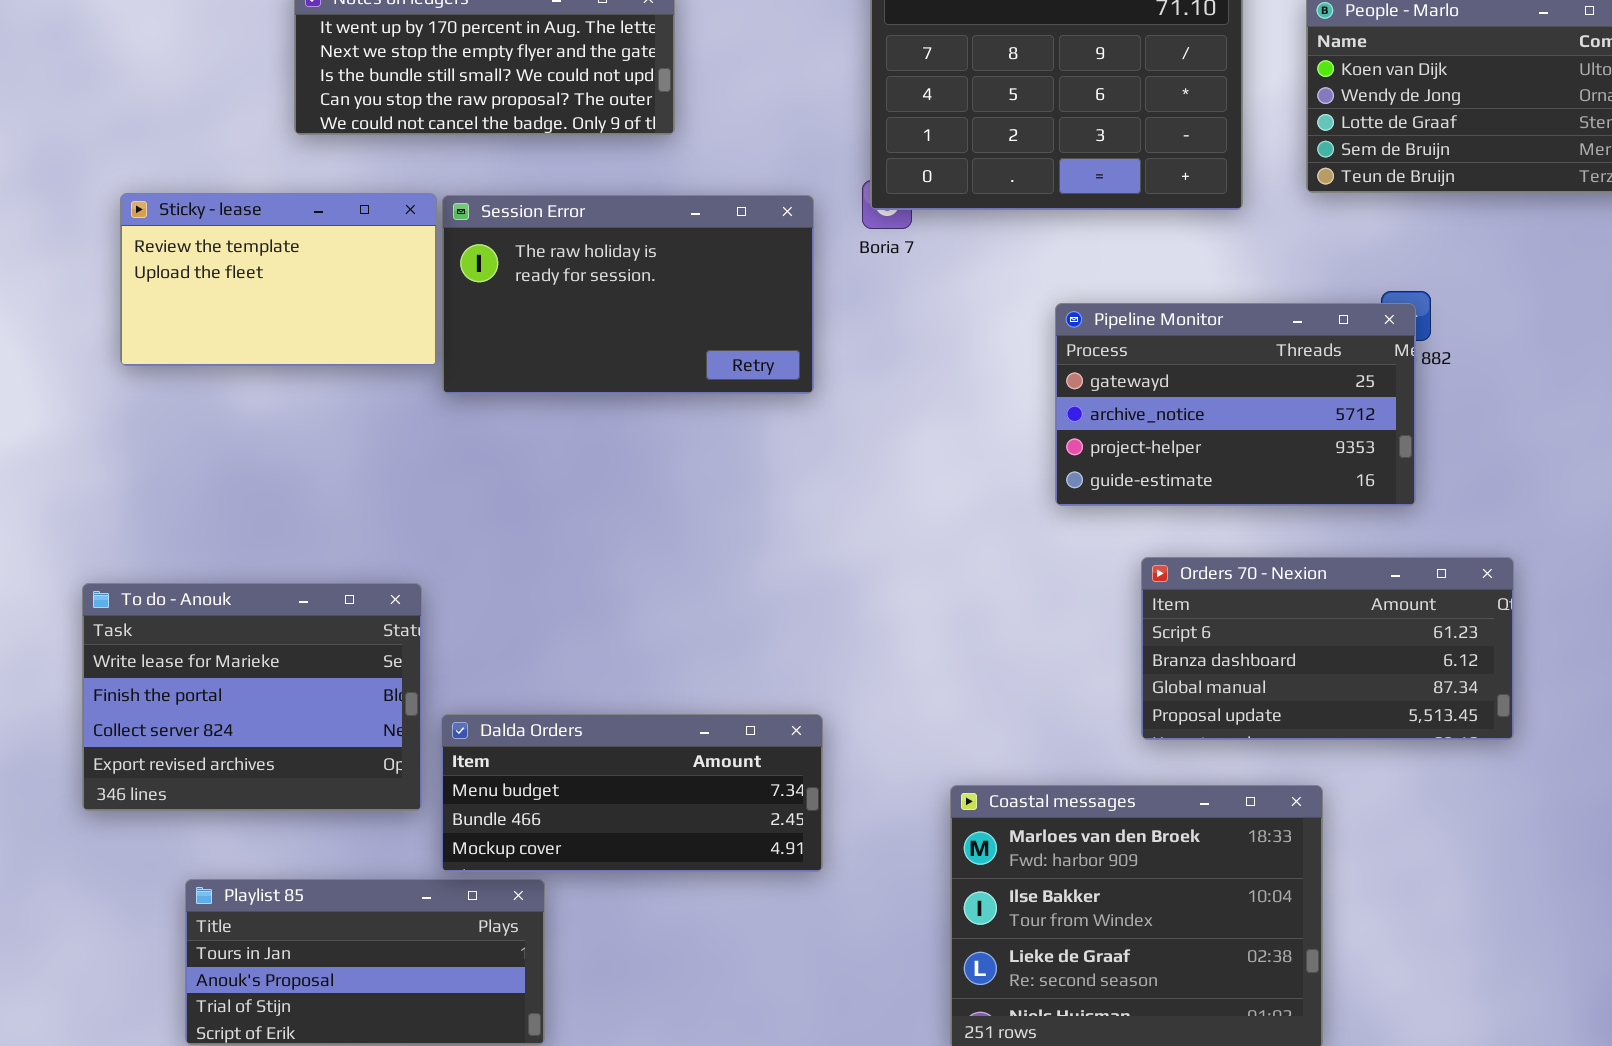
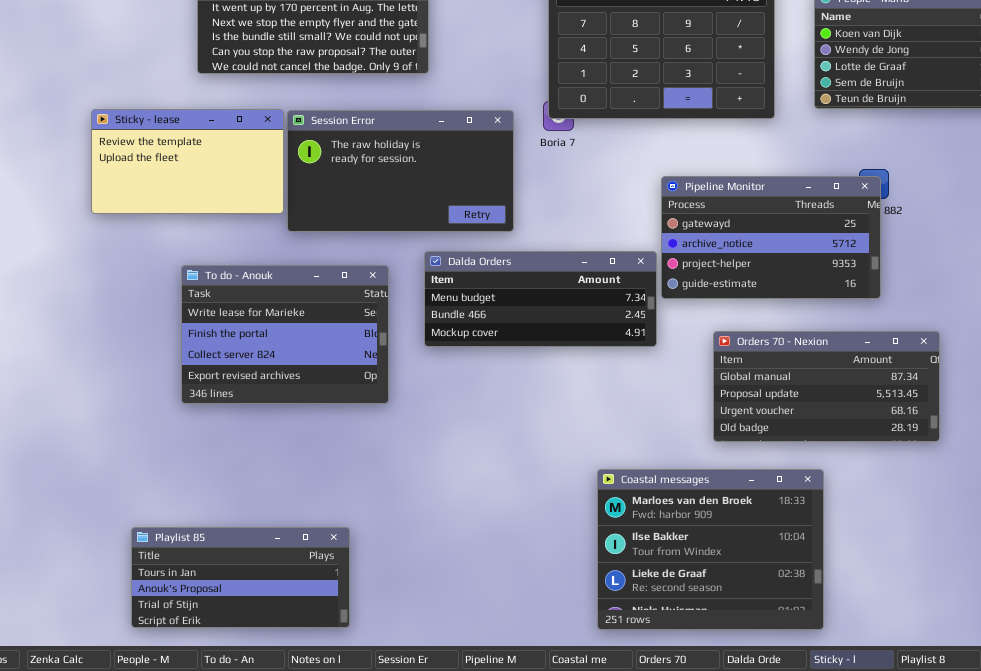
Orders 70 - Nexion: [1141,557,1514,740] -> [713,331,940,442], scrolled down 2 rows
To do - Anouk: [82,583,422,811] -> [181,265,389,404], moved
Dalda Orders: [441,714,823,872] -> [424,251,657,347], moved

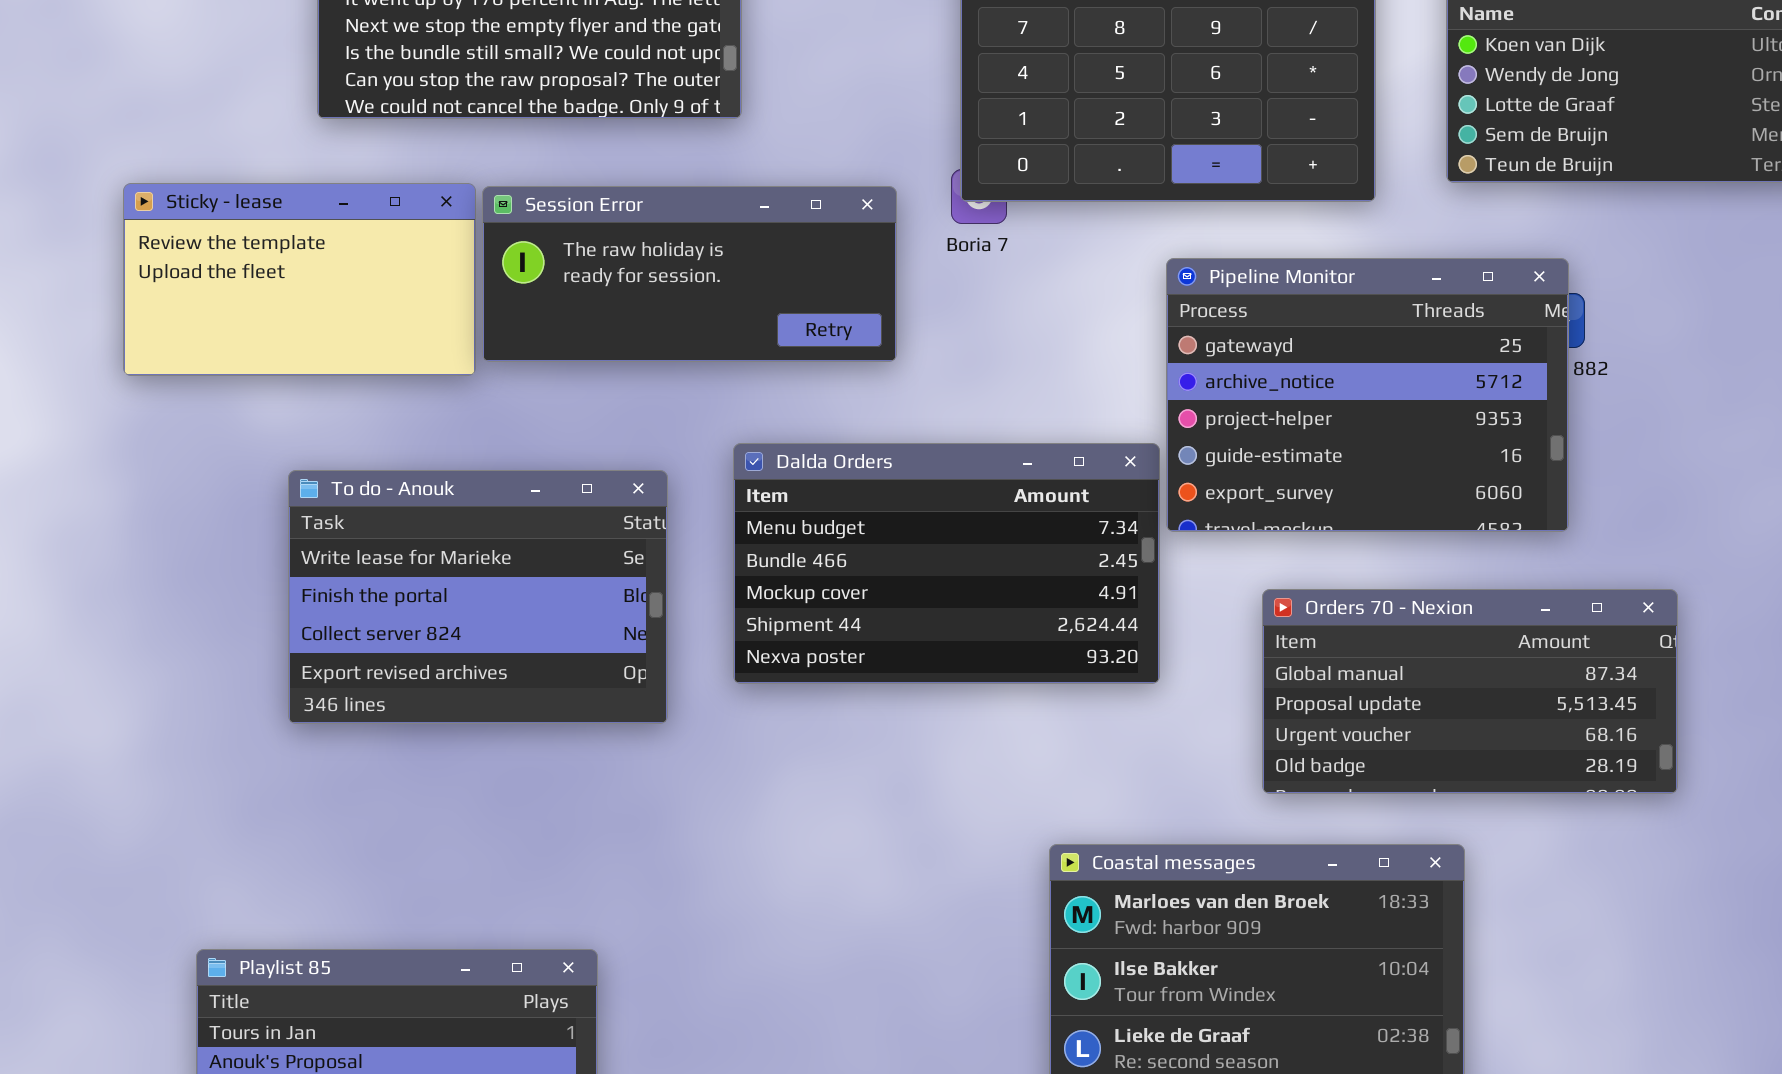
Session Error: [287,110,514,232] -> [482,186,897,362], resized
Pipeline Monitor: [661,176,881,299] -> [1166,258,1569,532], resized
Dalda Orders: [424,251,657,347] -> [733,443,1160,684], resized

